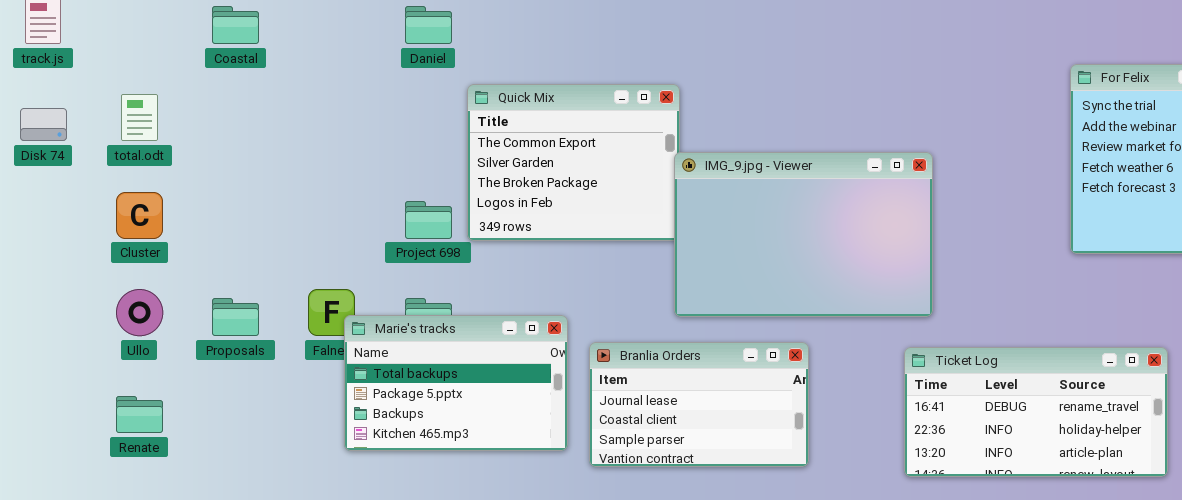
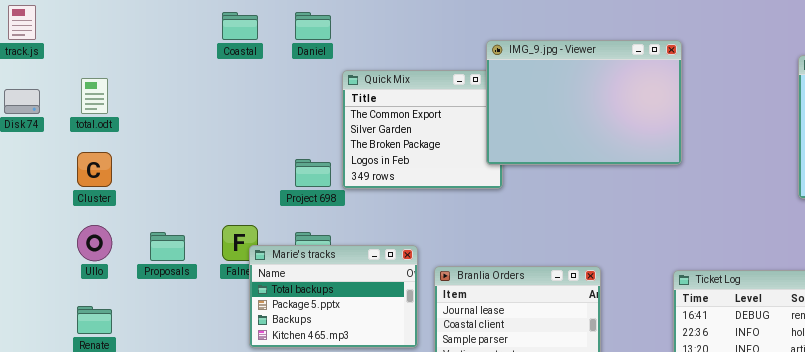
Coastal: [212,6,259,44] -> [222,12,258,40], moved
IMG_9.jpg - Viewer: [674,152,933,317] -> [486,40,682,165], moved

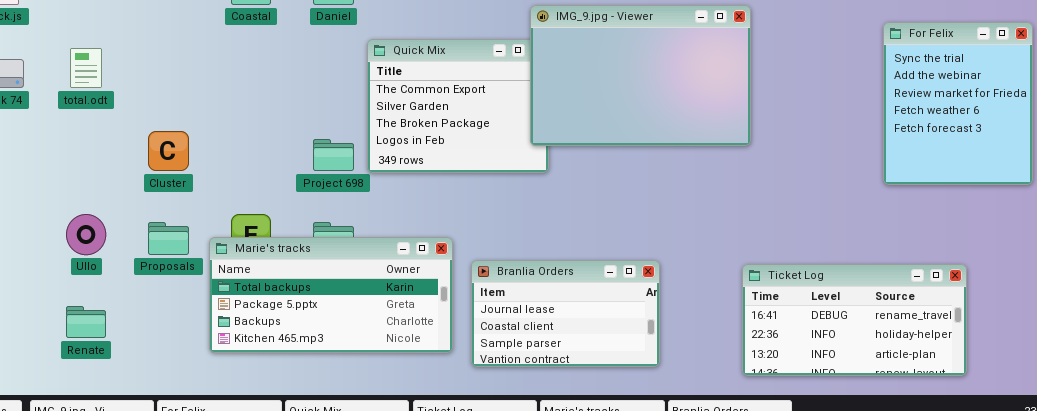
Cluster: [77,152,112,187] -> [148,131,189,171], moved
Marie's tracks: [249,245,418,348] -> [209,237,453,353], resized

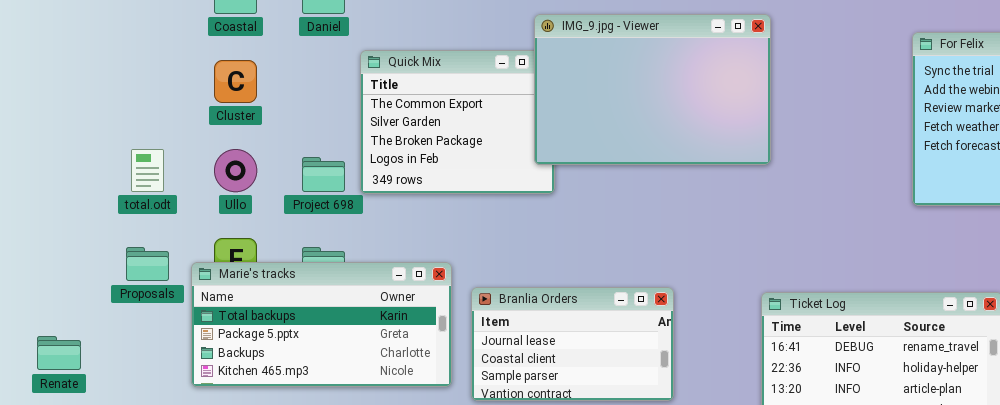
total.odt: [70,48,102,88] -> [131,149,164,192], moved
Cluster: [148,131,189,171] -> [214,60,257,103], moved
Ullo: [66,214,106,255] -> [214,149,257,192], moved

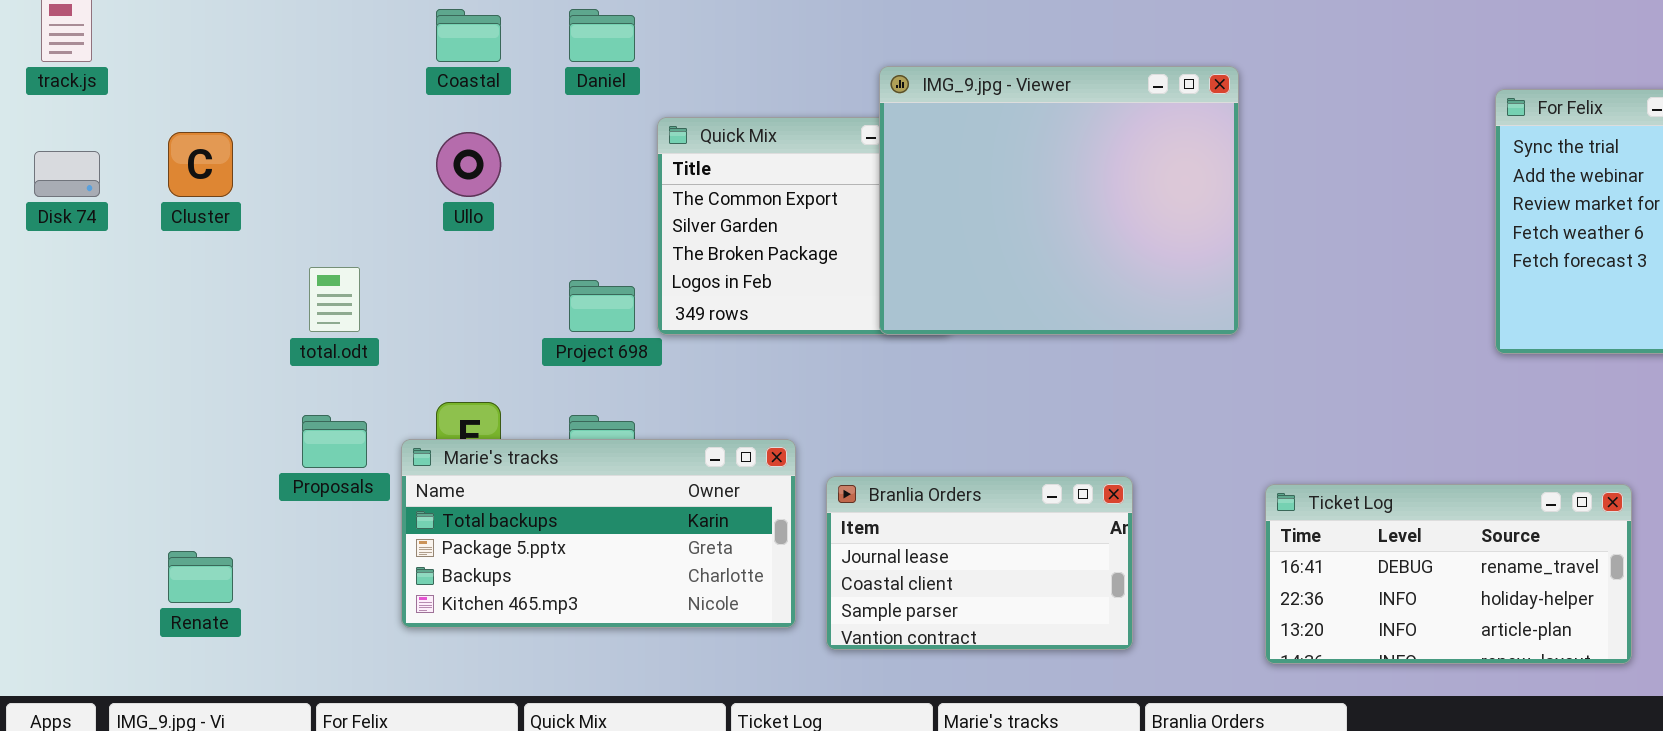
IMG_9.jpg - Viewer: [534,14,771,165] -> [879,66,1239,335], moved, resized
Cluster: [214,60,257,103] -> [168,132,233,197], moved
Ullo: [214,149,257,192] -> [436,132,501,197], moved

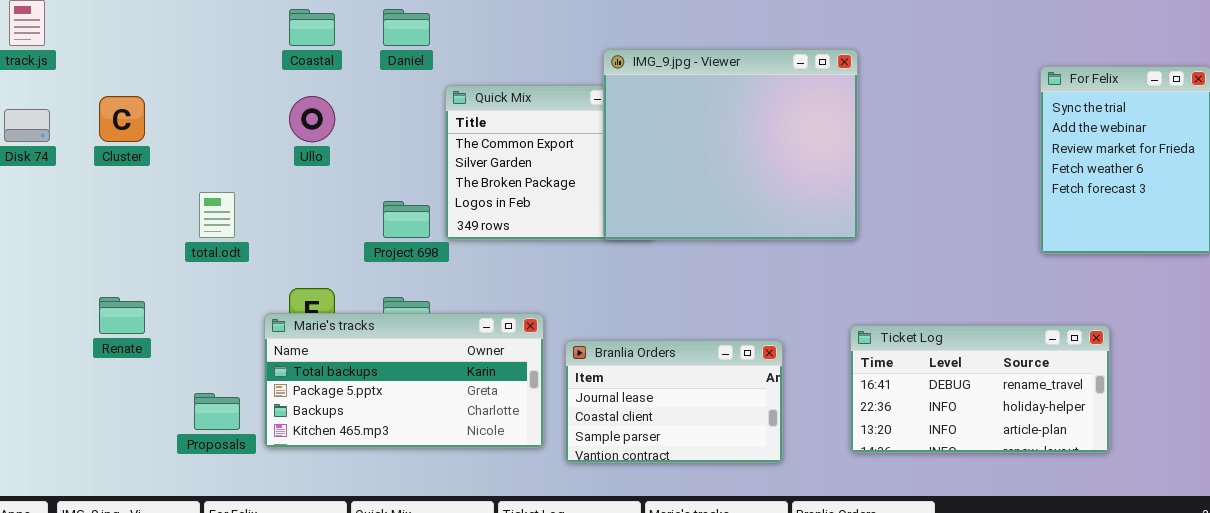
Proposals: [302,415,367,468] -> [194,393,240,430], moved
Ticket Log: [1265,484,1632,664] -> [850,325,1110,453], moved
Renate: [168,551,233,603] -> [99,297,145,334], moved

